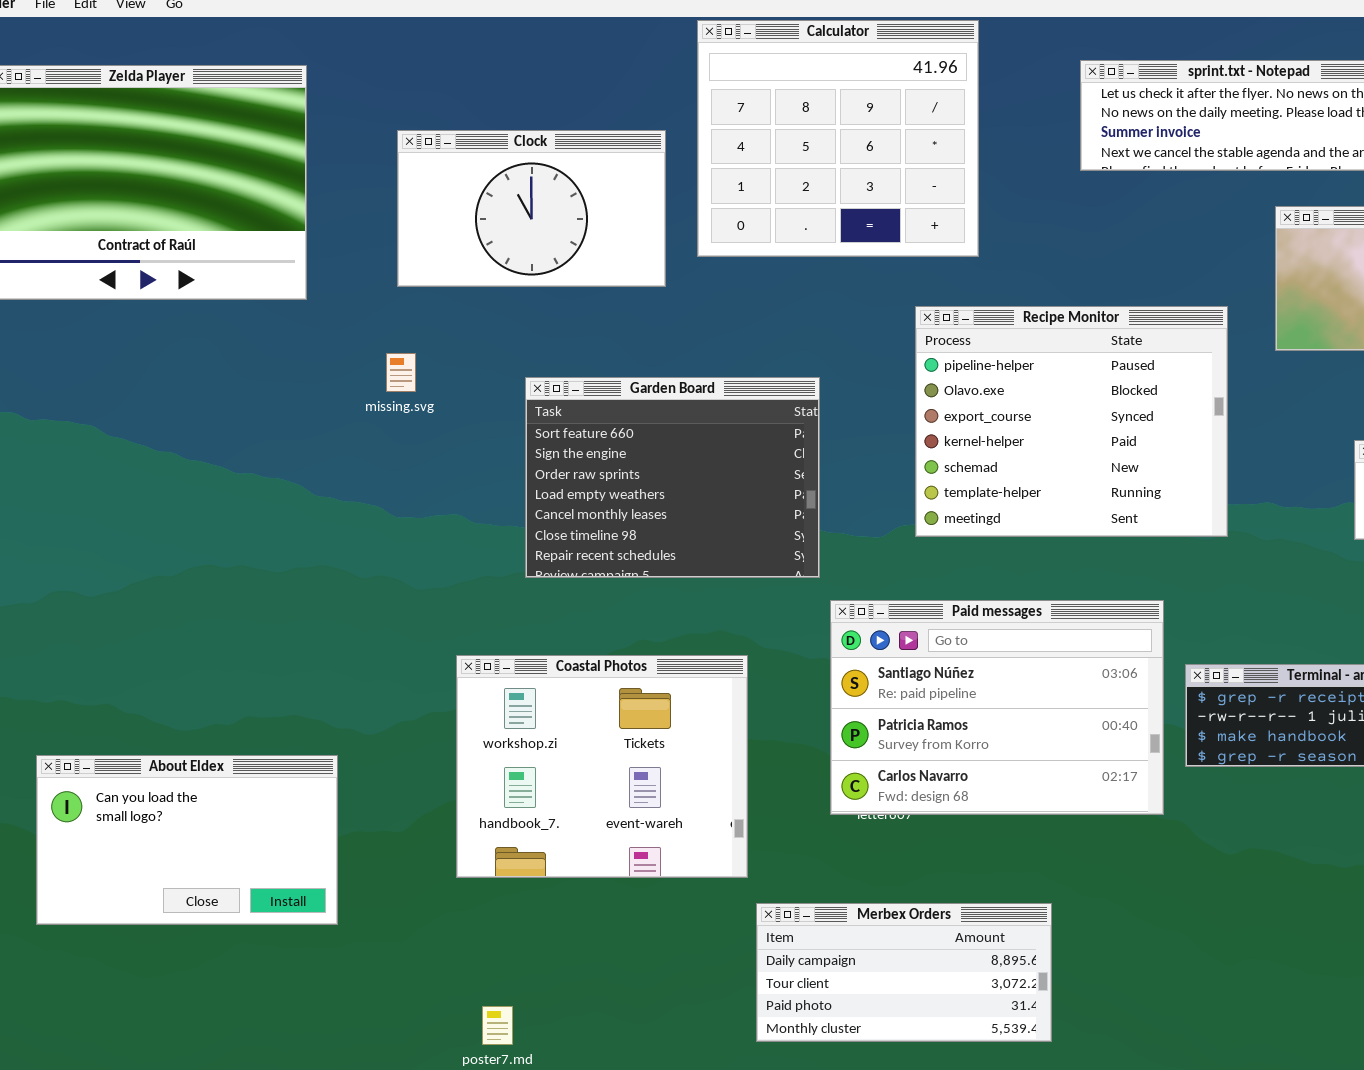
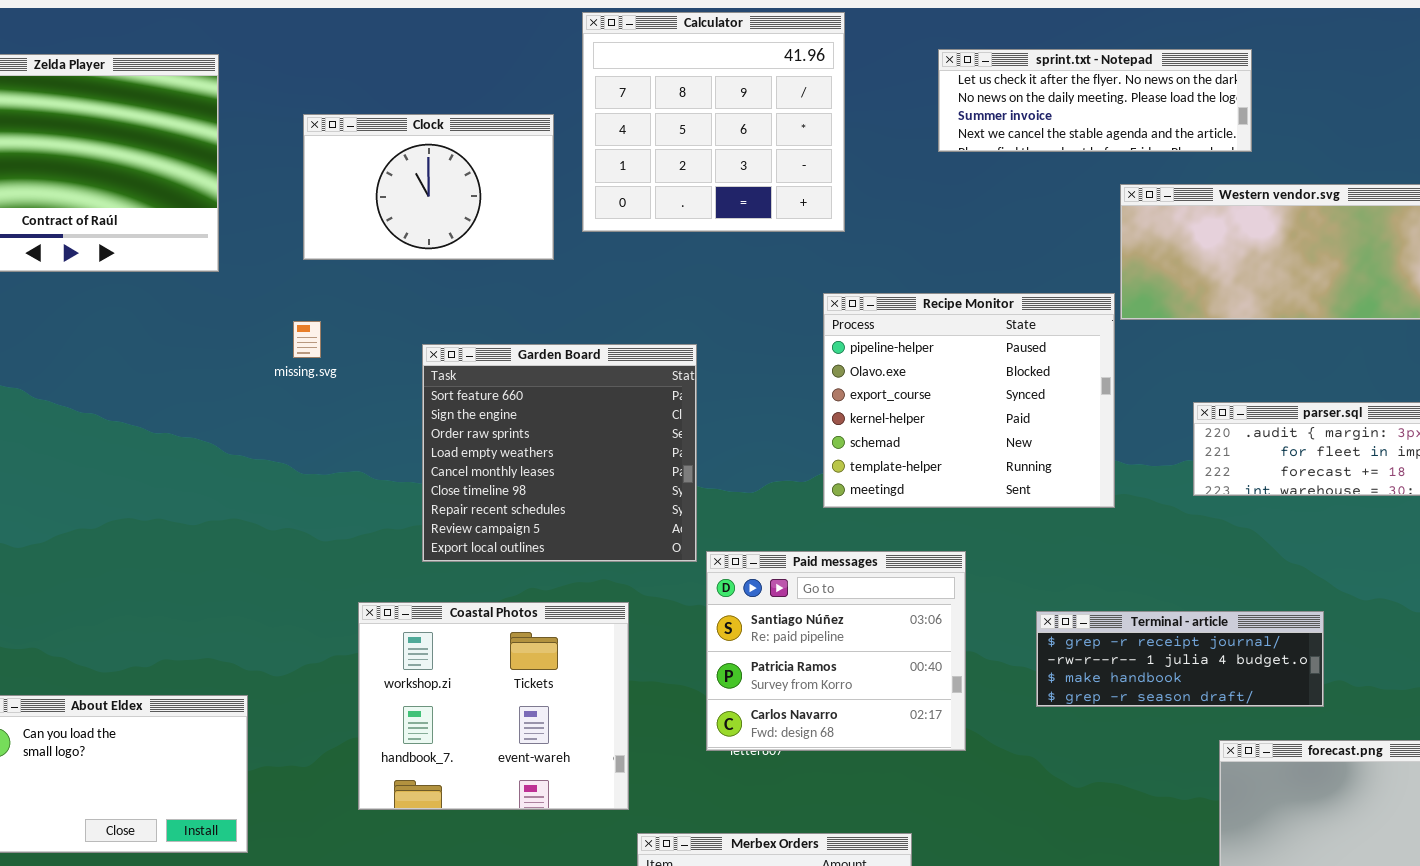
Recipe Monitor: [915,306,1228,537] -> [823,293,1115,508], moved
Garden Board: [525,377,820,578] -> [422,344,697,562], resized
Paid messages: [830,600,1164,815] -> [706,551,966,751], resized

